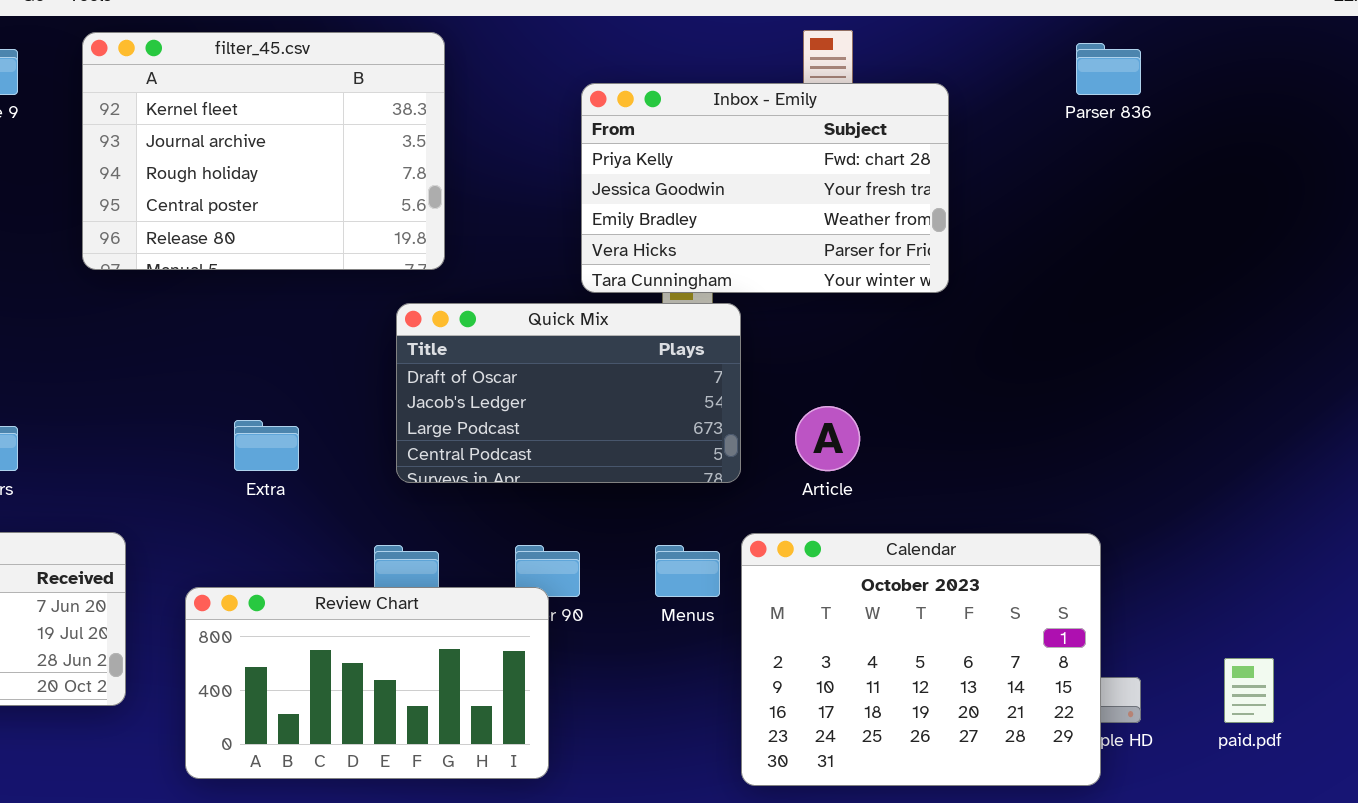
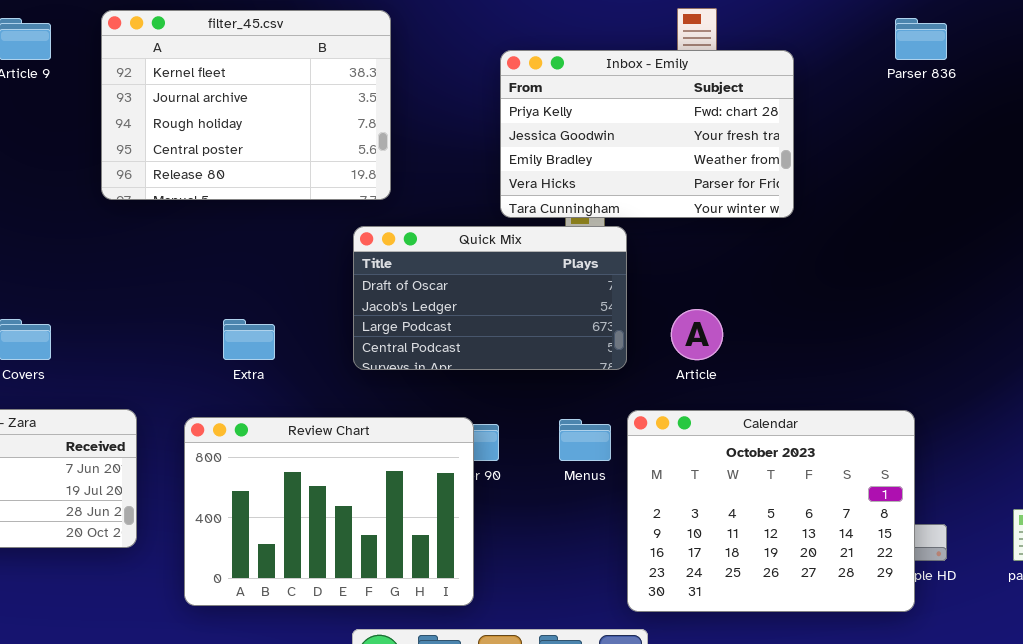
Review Chart: [185,587,549,779] -> [184,417,474,606], resized

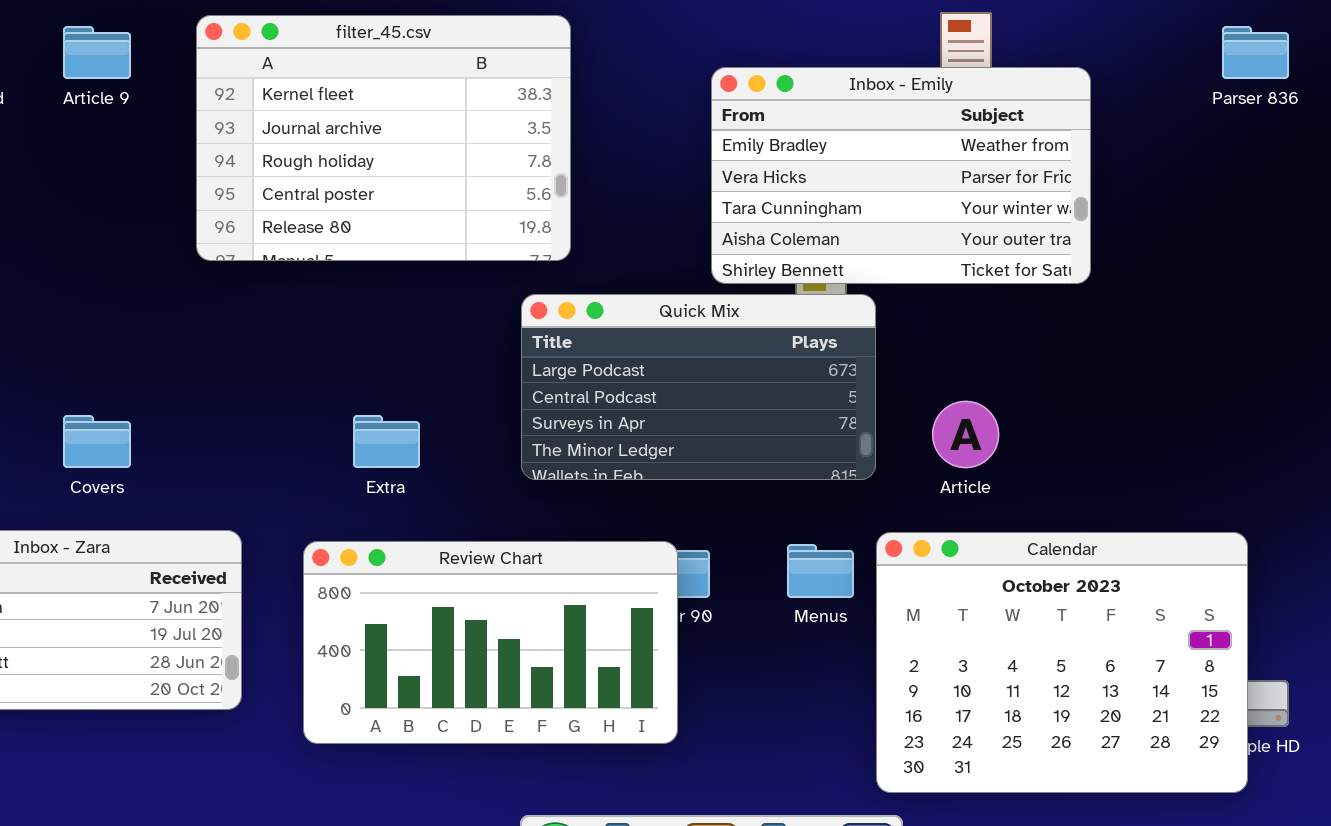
Inbox - Emily: [500,50,794,218] -> [711,67,1091,284], scrolled down 2 rows
Quick Mix: [353,226,627,370] -> [521,294,876,480], scrolled down 2 rows
Review Chart: [184,417,474,606] -> [303,541,678,744], resized

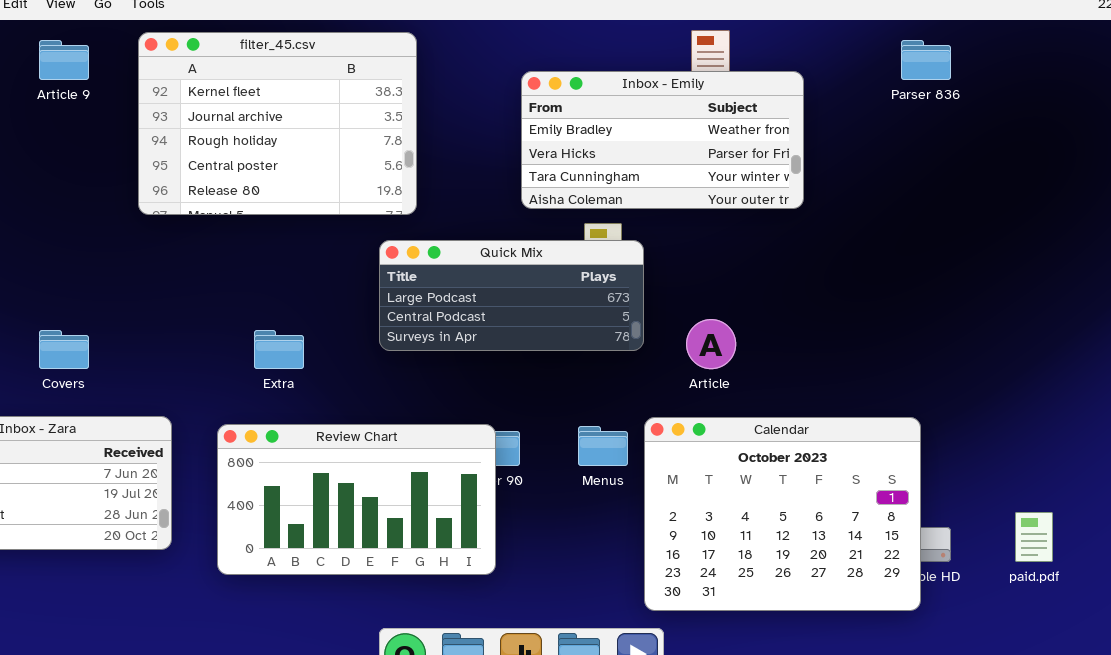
Inbox - Emily: [711,67,1091,284] -> [521,71,804,209], resized
Quick Mix: [521,294,876,480] -> [379,240,644,351], resized

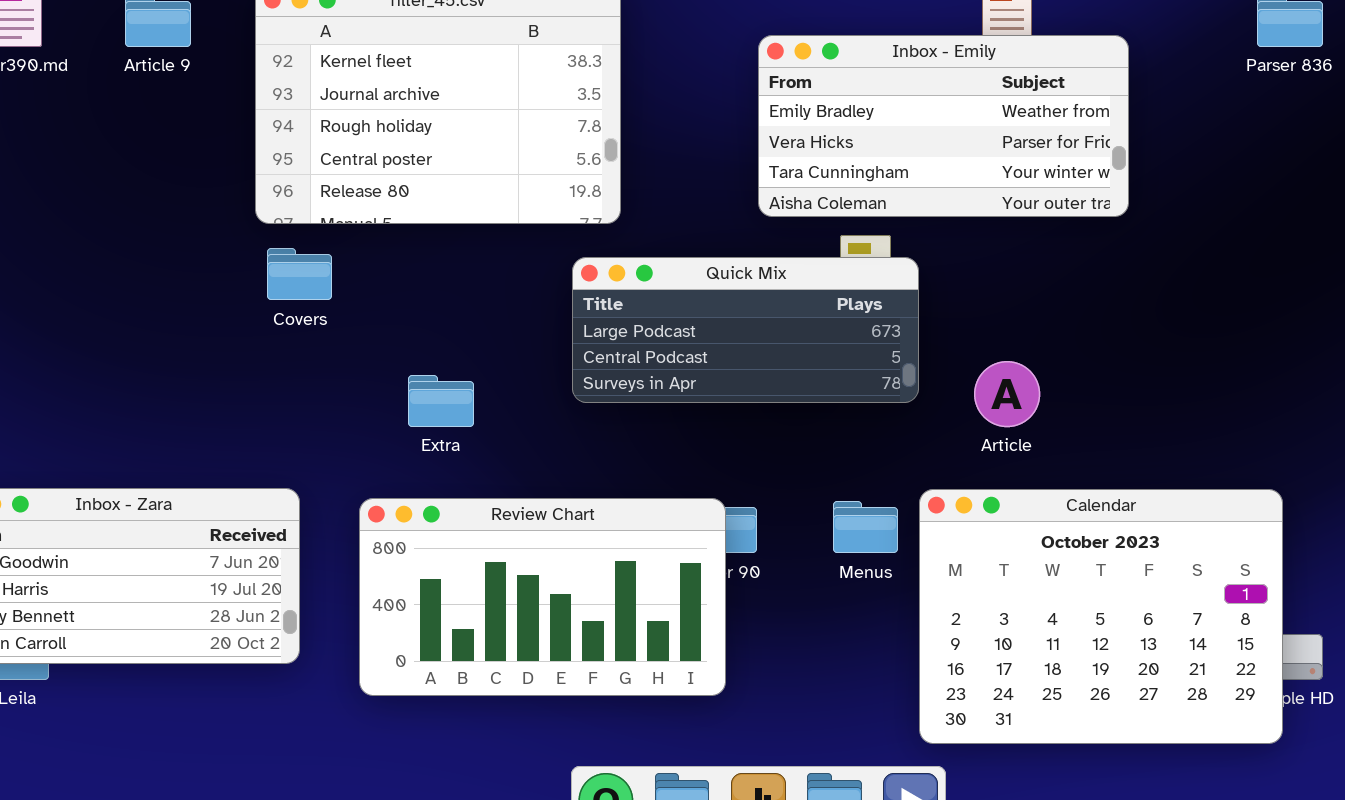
Covers: [39,330,89,369] -> [267,248,332,300], moved

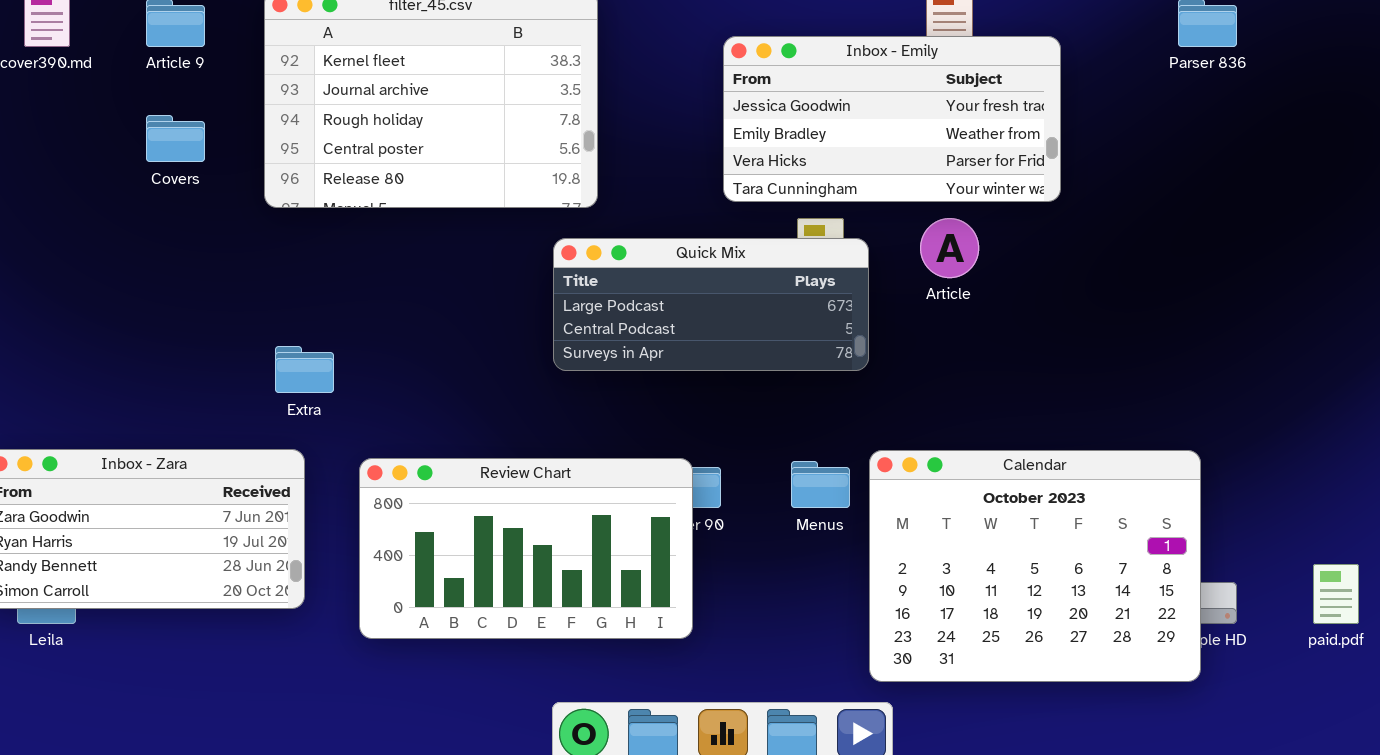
Inbox - Emily: [758,35,1129,217] -> [723,36,1061,202], scrolled up 1 row
Covers: [267,248,332,300] -> [146,115,205,162], moved
Article: [974,361,1040,427] -> [920,218,979,278], moved
Extra: [408,375,474,427] -> [275,346,334,393], moved

